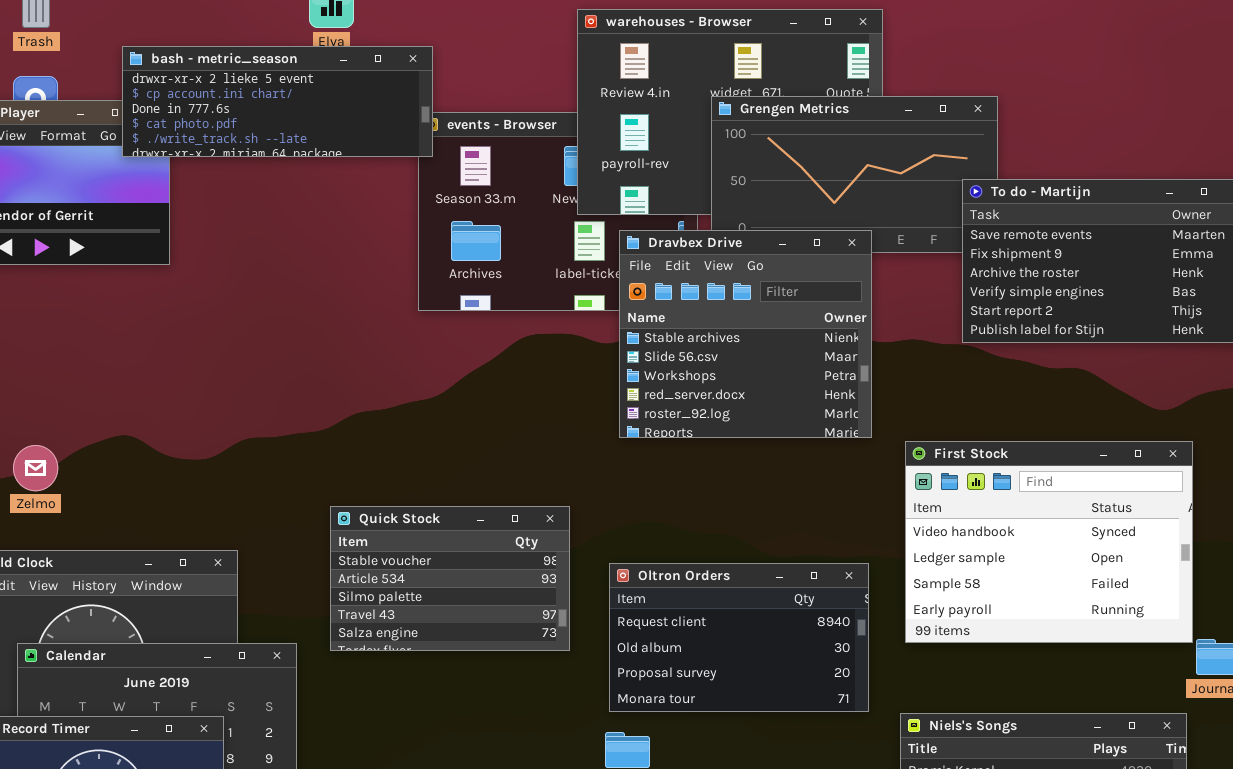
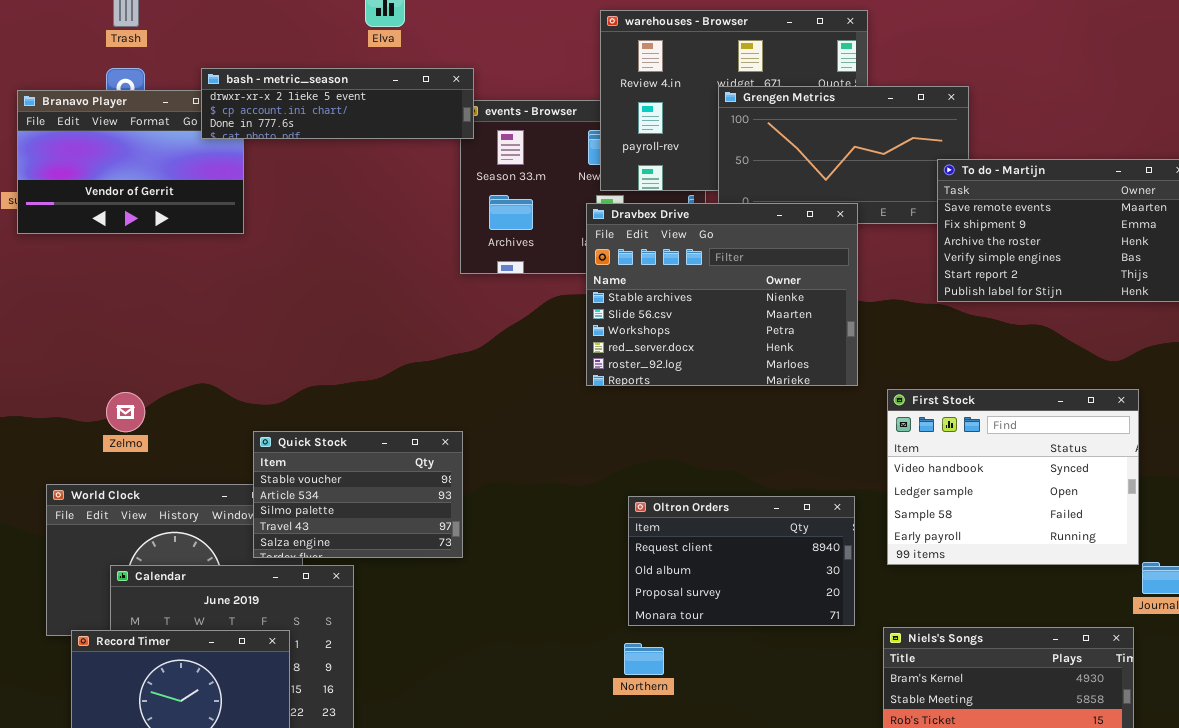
bash - metric_season: [122,46,433,157] -> [201,68,474,139], resized
Dravbex Drive: [619,230,872,438] -> [586,203,858,386], resized
Quick Stock: [330,506,570,651] -> [253,431,463,558], moved

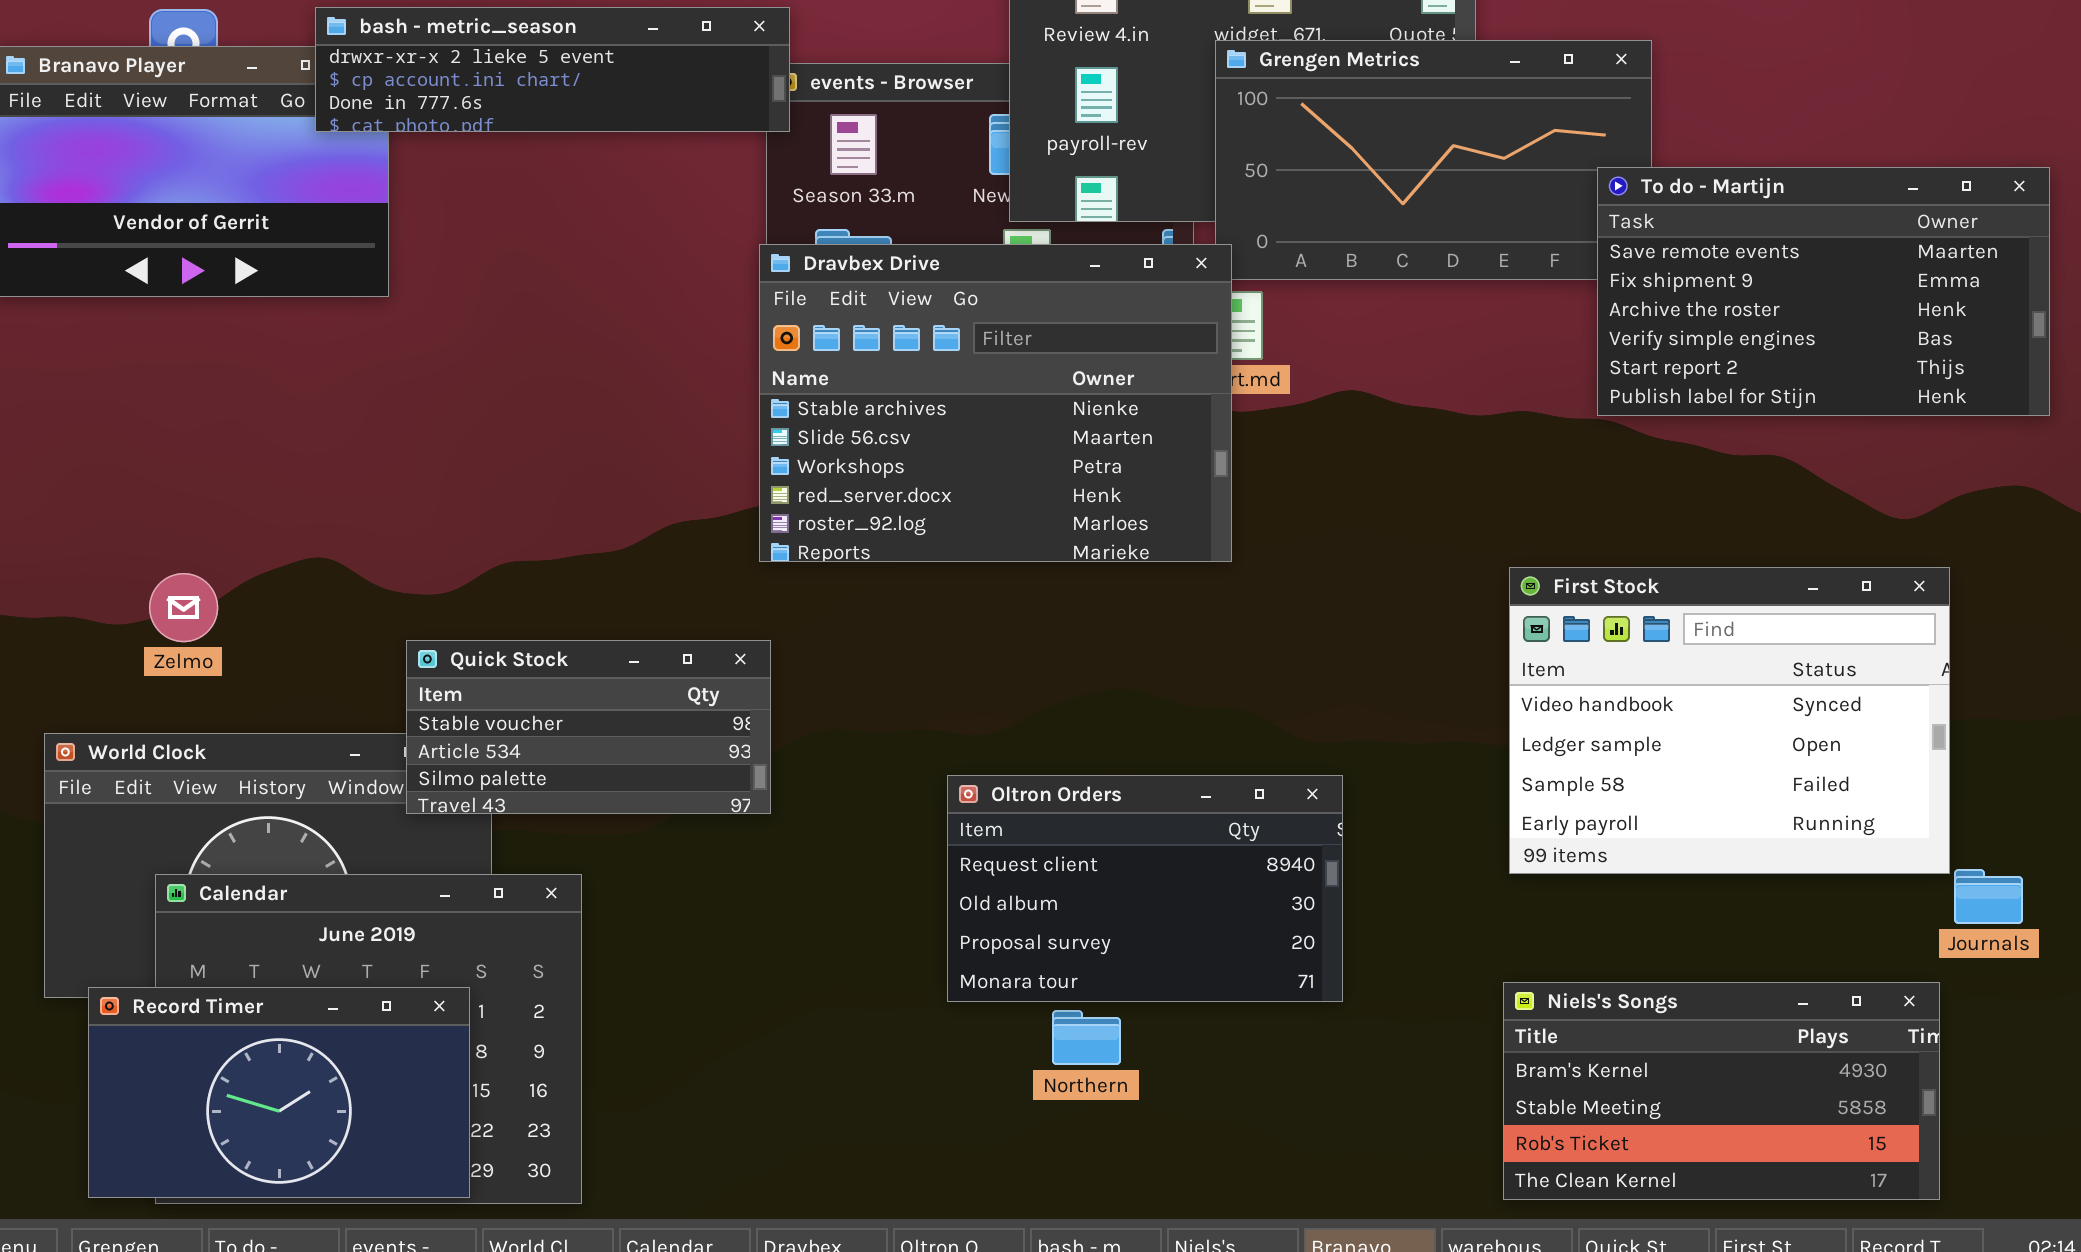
Dravbex Drive: [586,203,858,386] -> [759,244,1232,562], moved
Quick Stock: [253,431,463,558] -> [406,640,771,814], resized
Oltron Orders: [628,496,855,626] -> [947,775,1343,1002], moved

